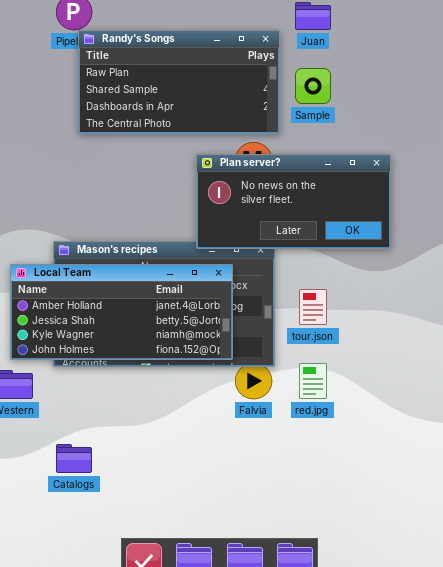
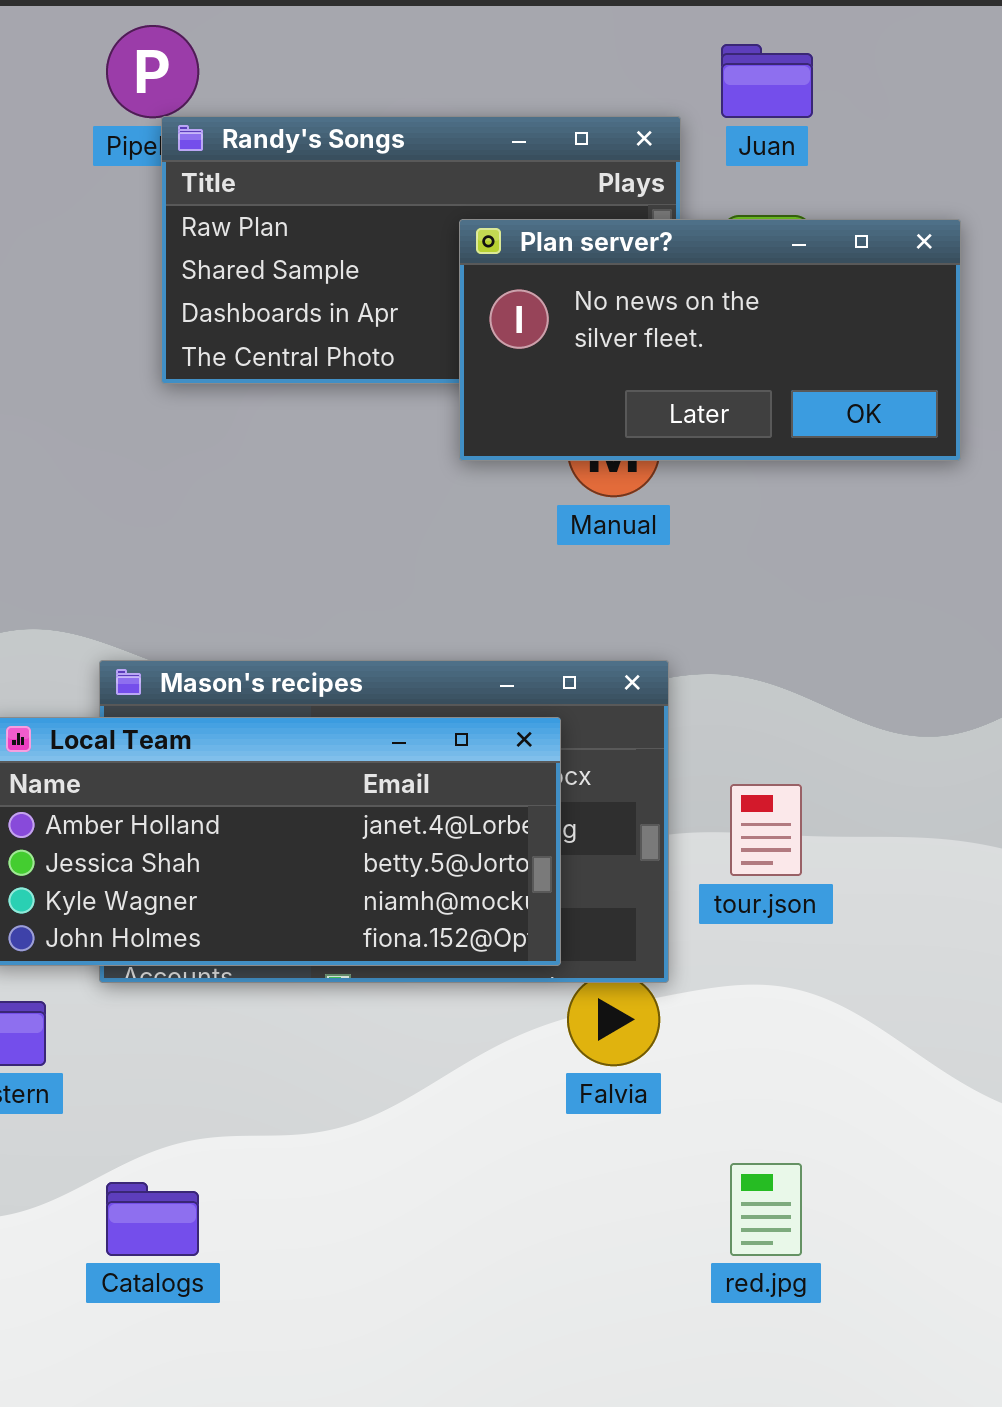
Plan server?: [196,154,391,249] -> [459,219,961,461], moved
red.jpg: [299,363,327,399] -> [730,1163,802,1256], moved

